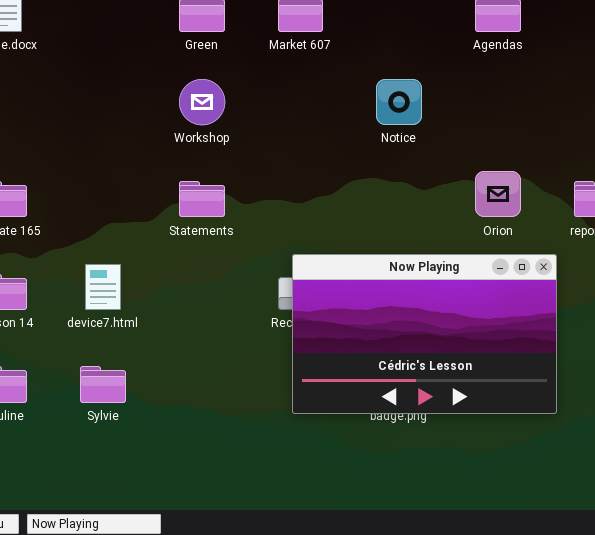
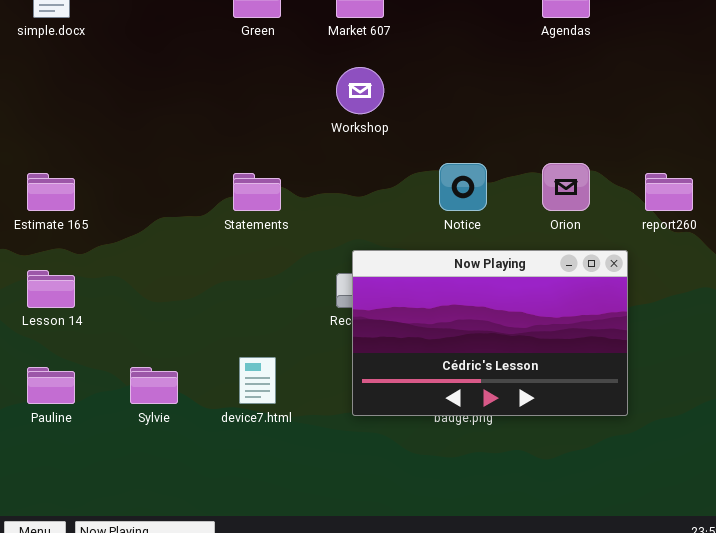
Workshop: [179,79,225,125] -> [336,67,384,114], moved
Notice: [376,79,422,125] -> [439,163,487,211], moved
device7.html: [85,264,121,310] -> [239,357,276,404], moved

